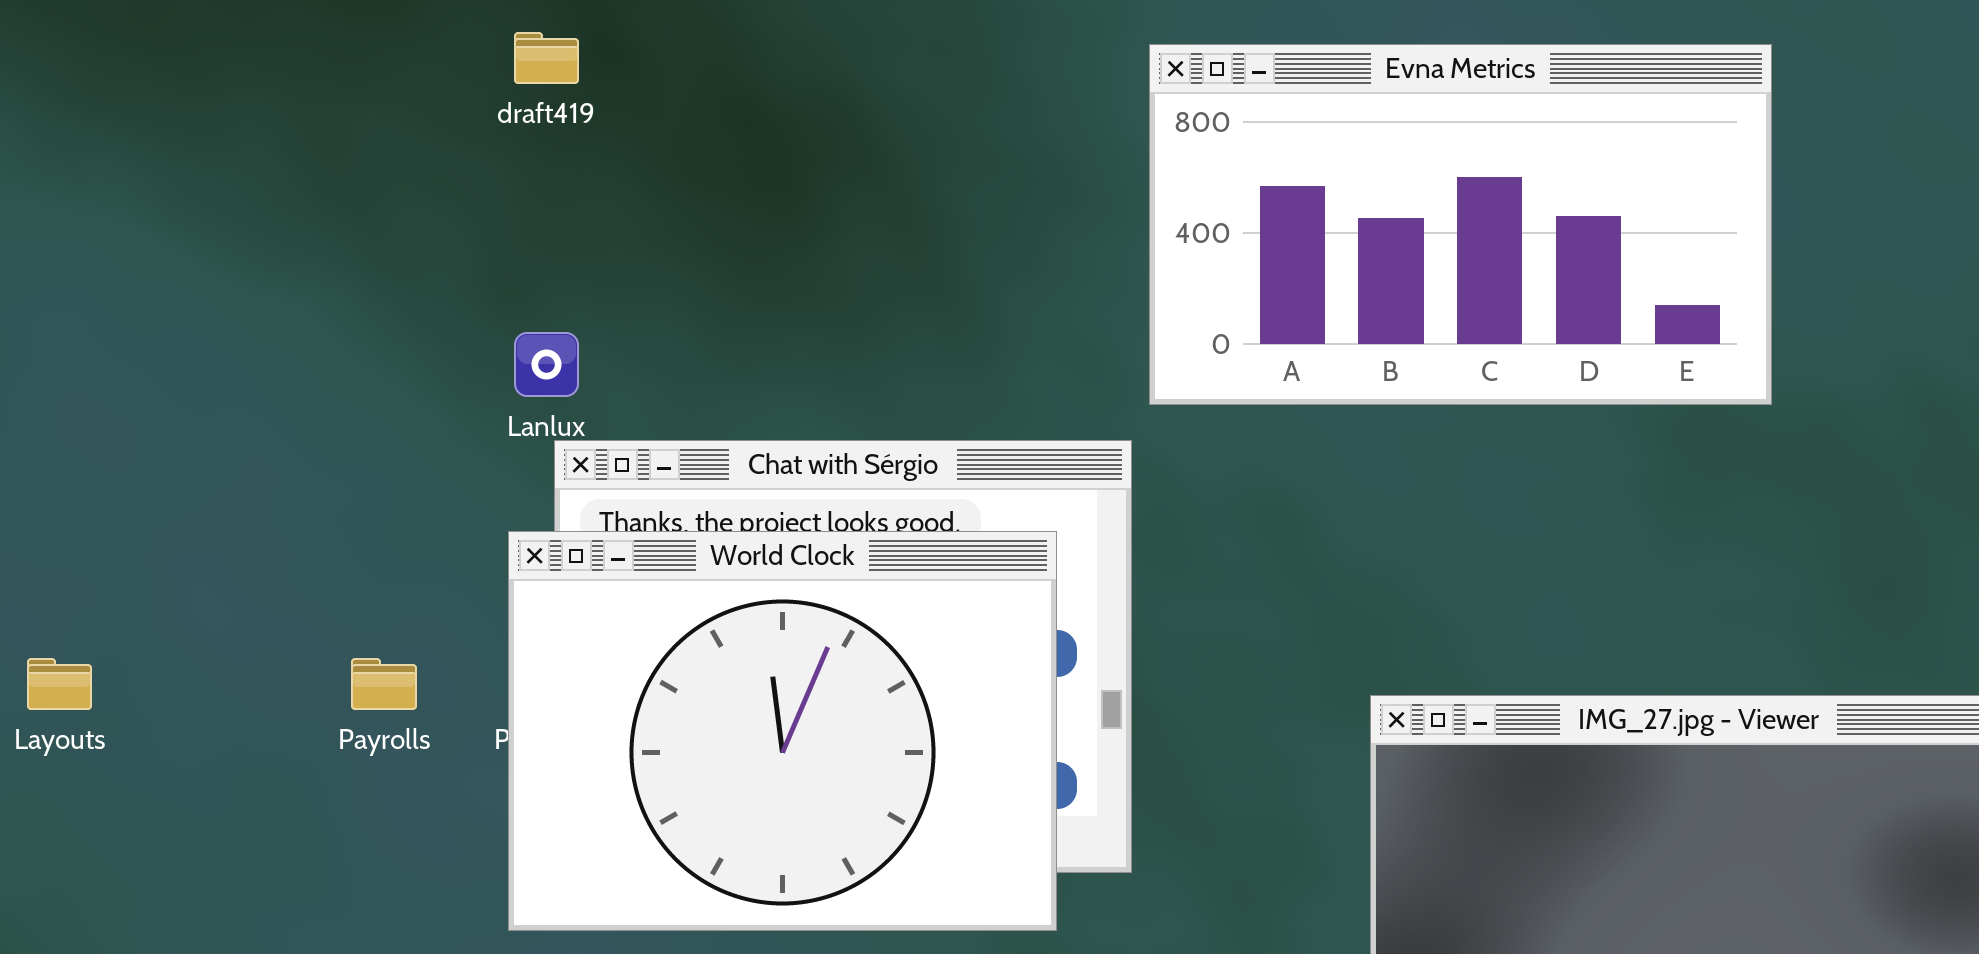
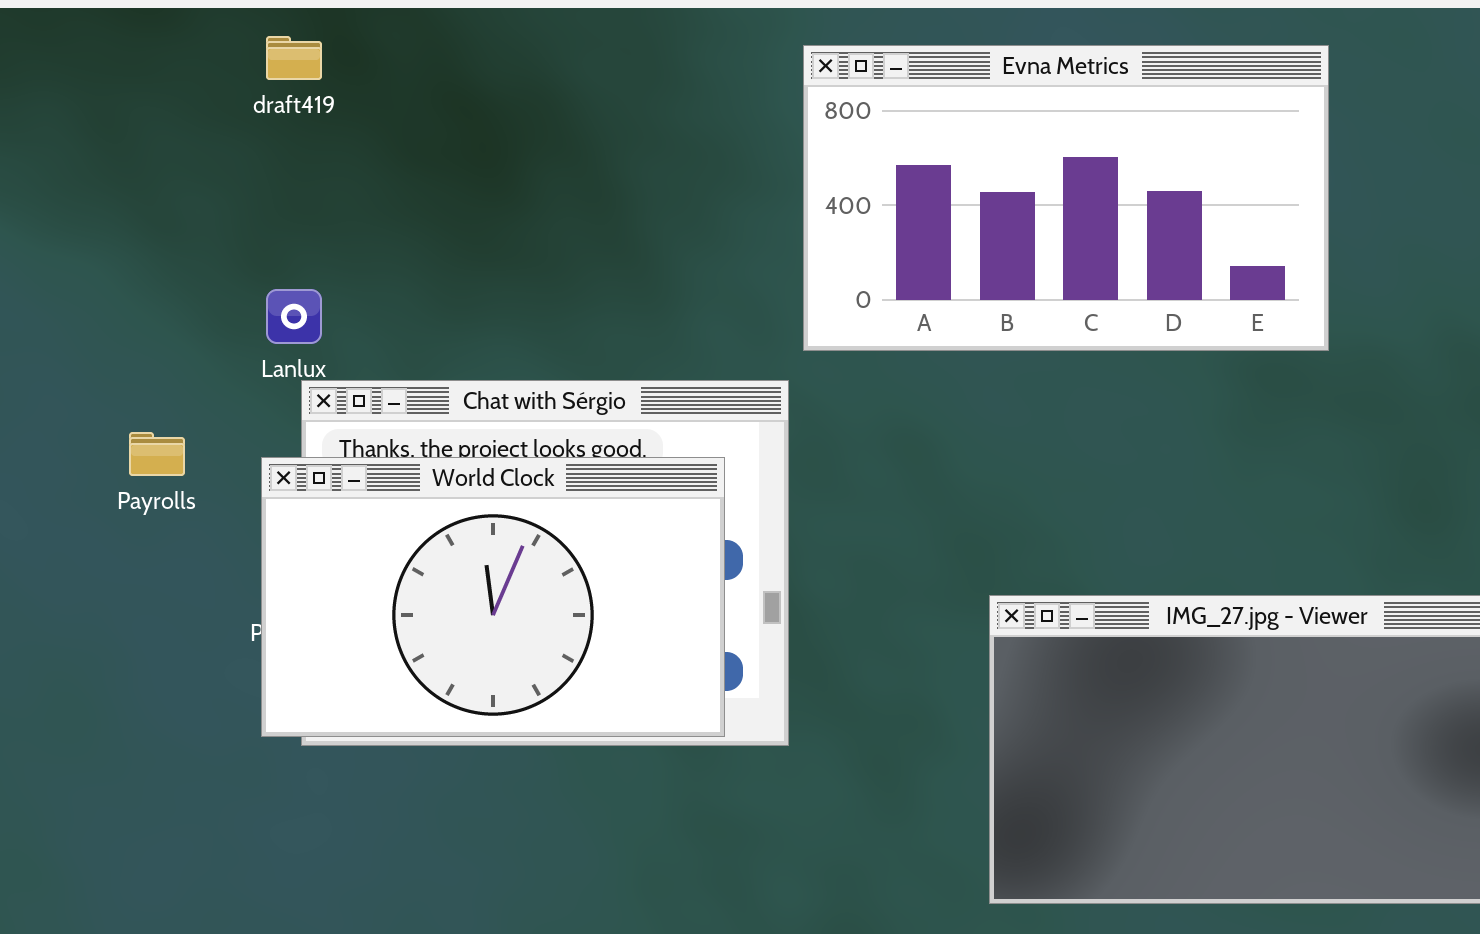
World Clock: [508,531,1057,931] -> [261,457,725,737], resized
Payrolls: [351,658,417,710] -> [129,432,185,476], moved

